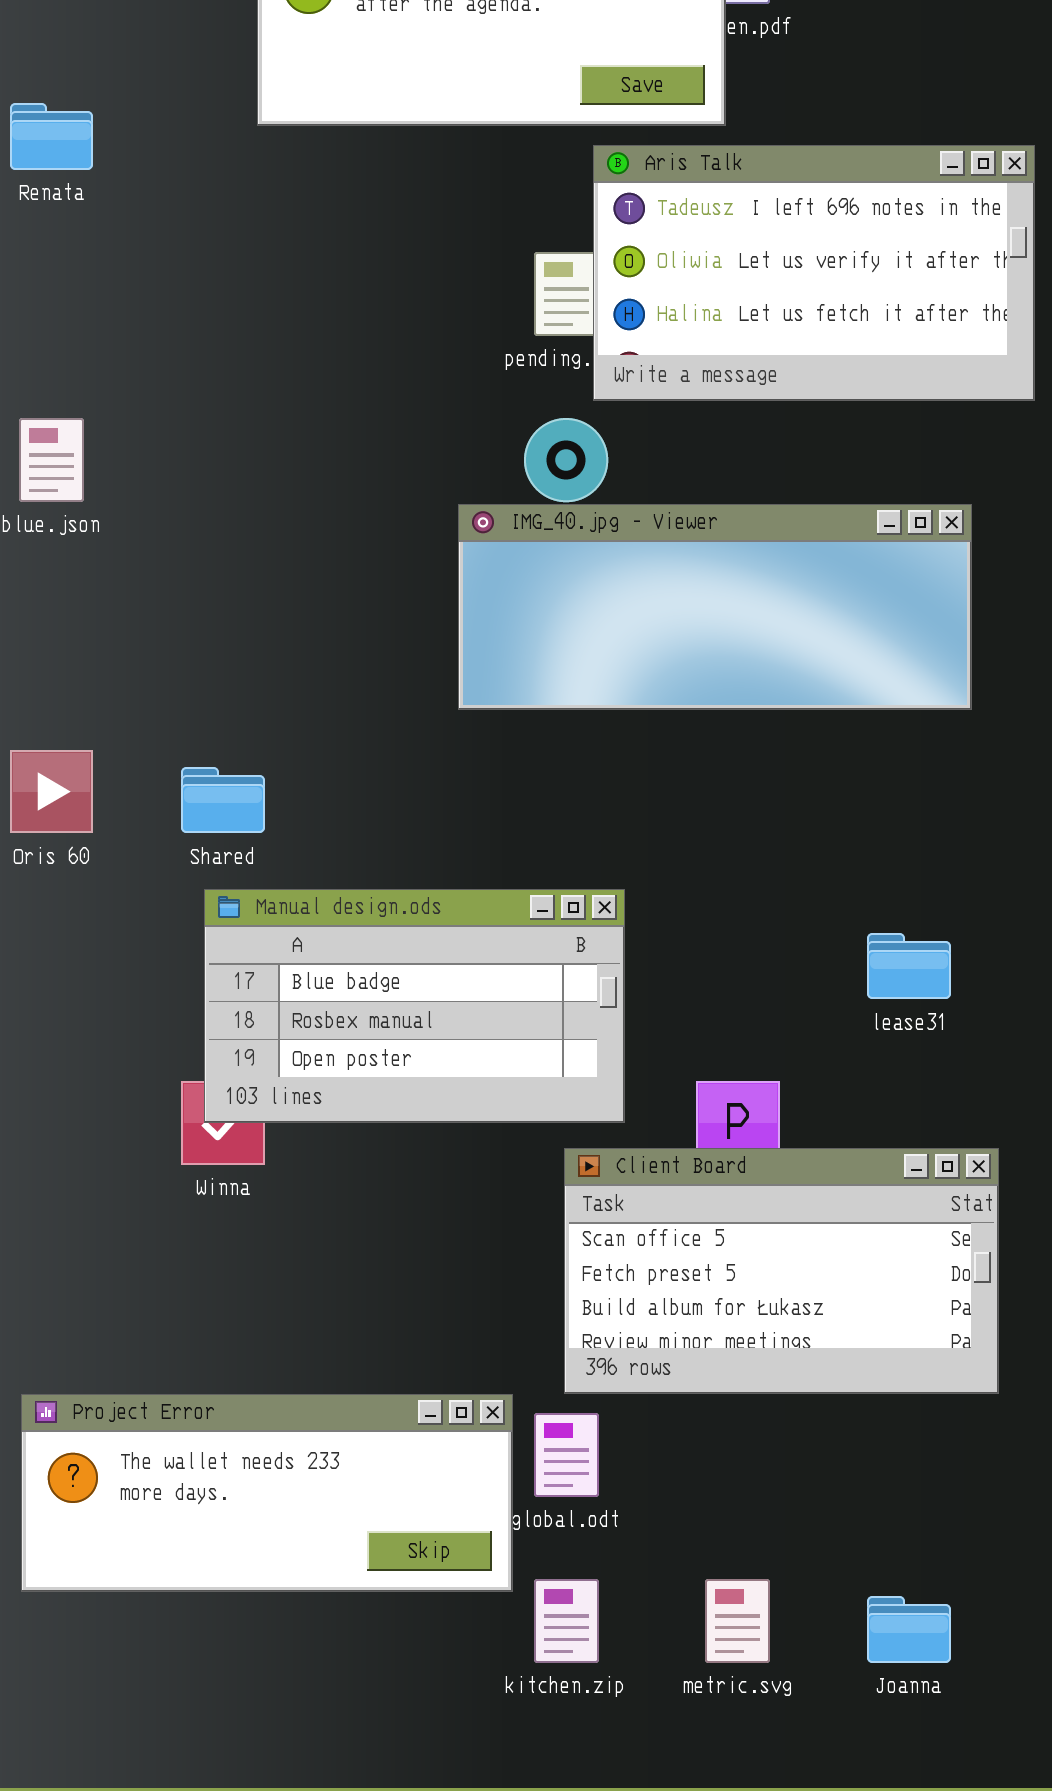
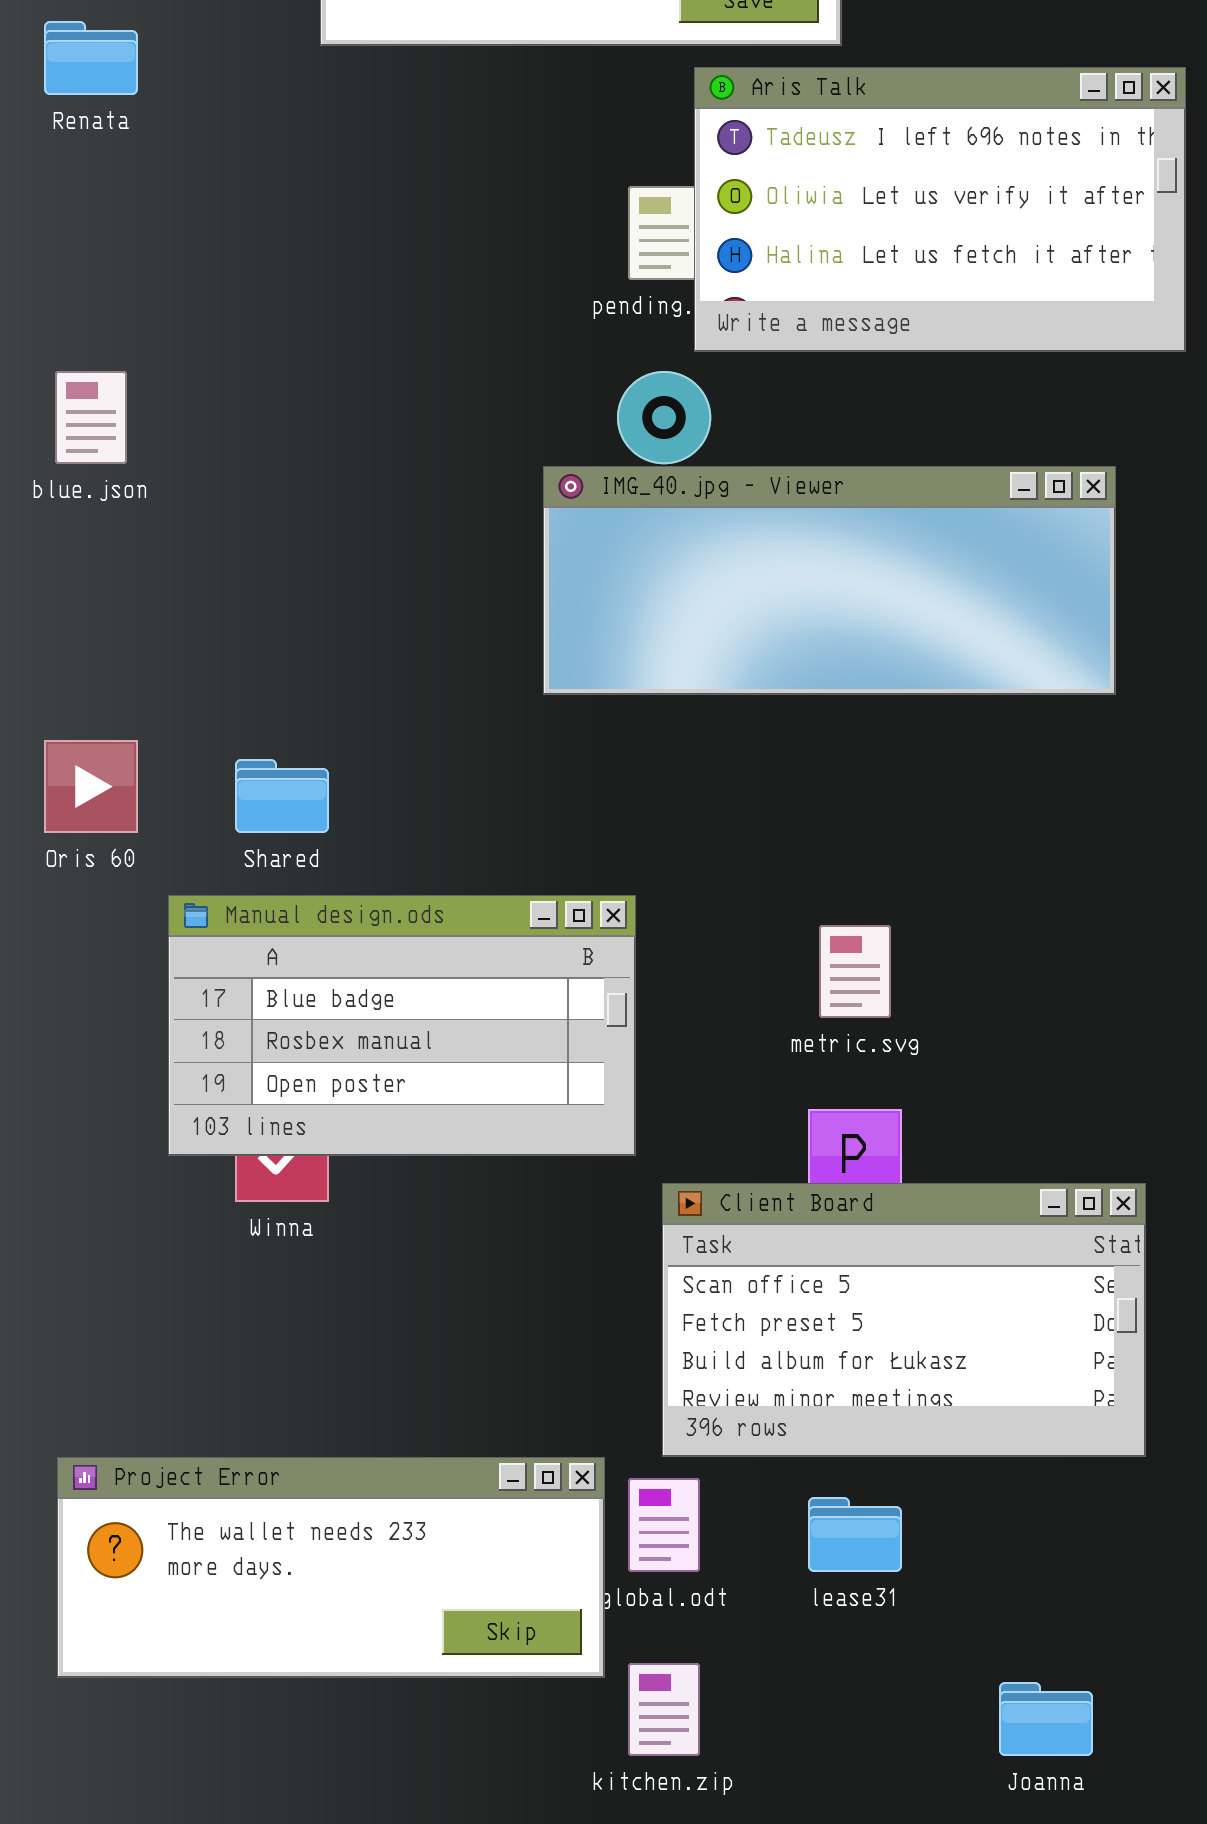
Manual design.ods: [204,889,625,1123] -> [168,895,636,1156], moved
lease31: [867,933,951,999] -> [808,1497,902,1572], moved
metric.svg: [705,1579,770,1663] -> [819,925,891,1018], moved

